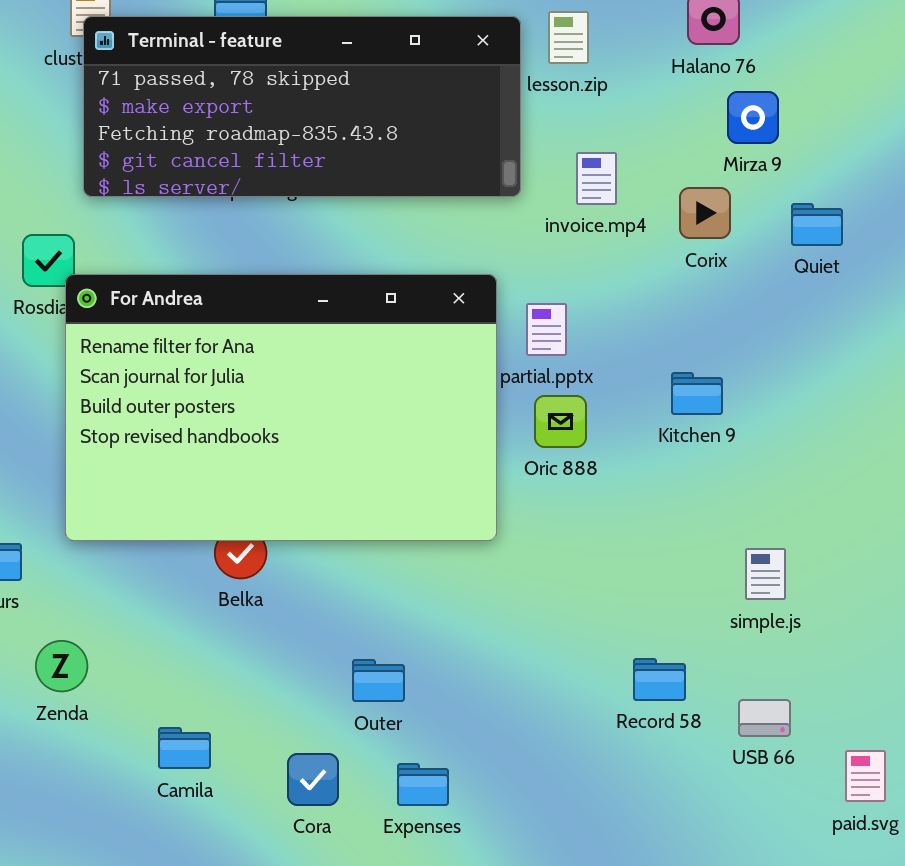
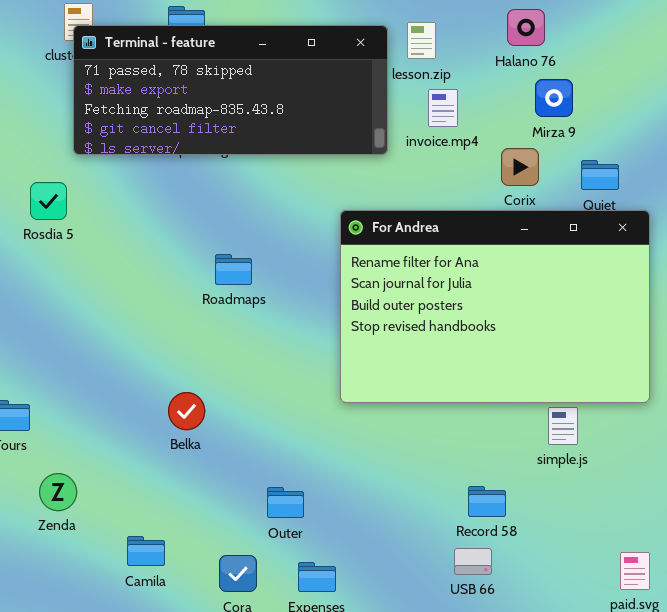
invoice.mp4: [576,152,617,205] -> [428,89,458,127], moved
For Andrea: [65,274,497,541] -> [340,210,650,403], moved
USB 66: [738,699,791,737] -> [454,548,492,575], moved

